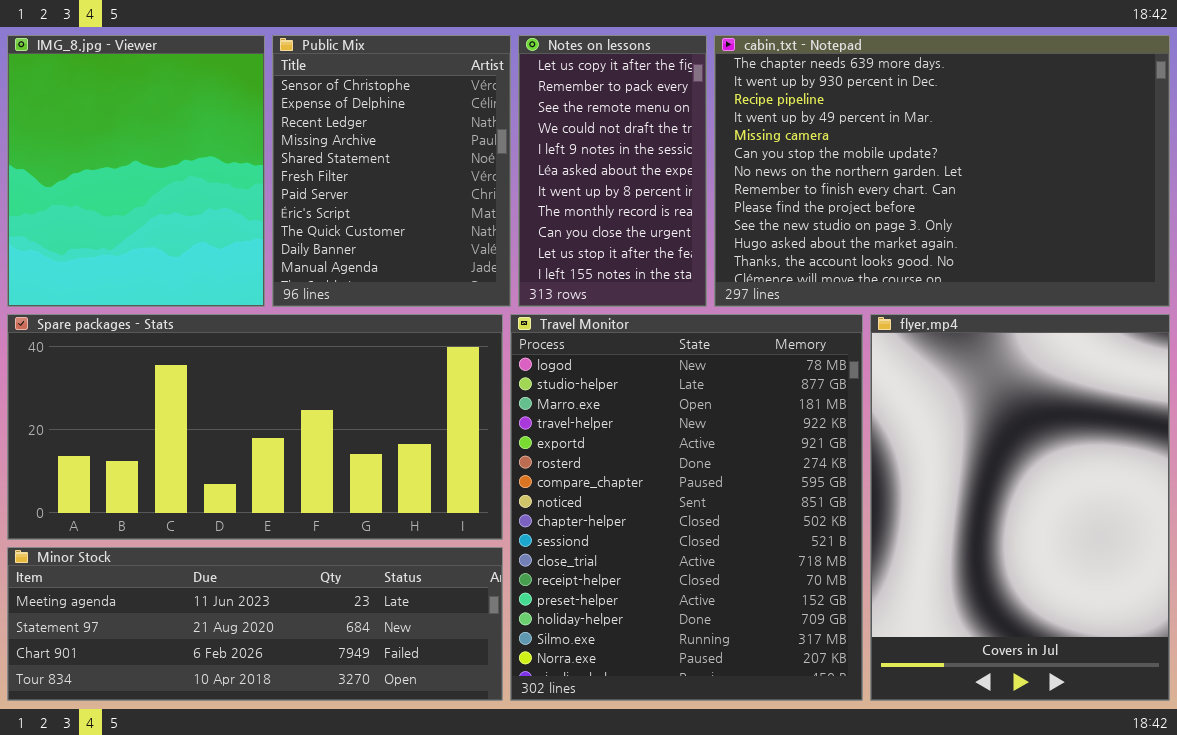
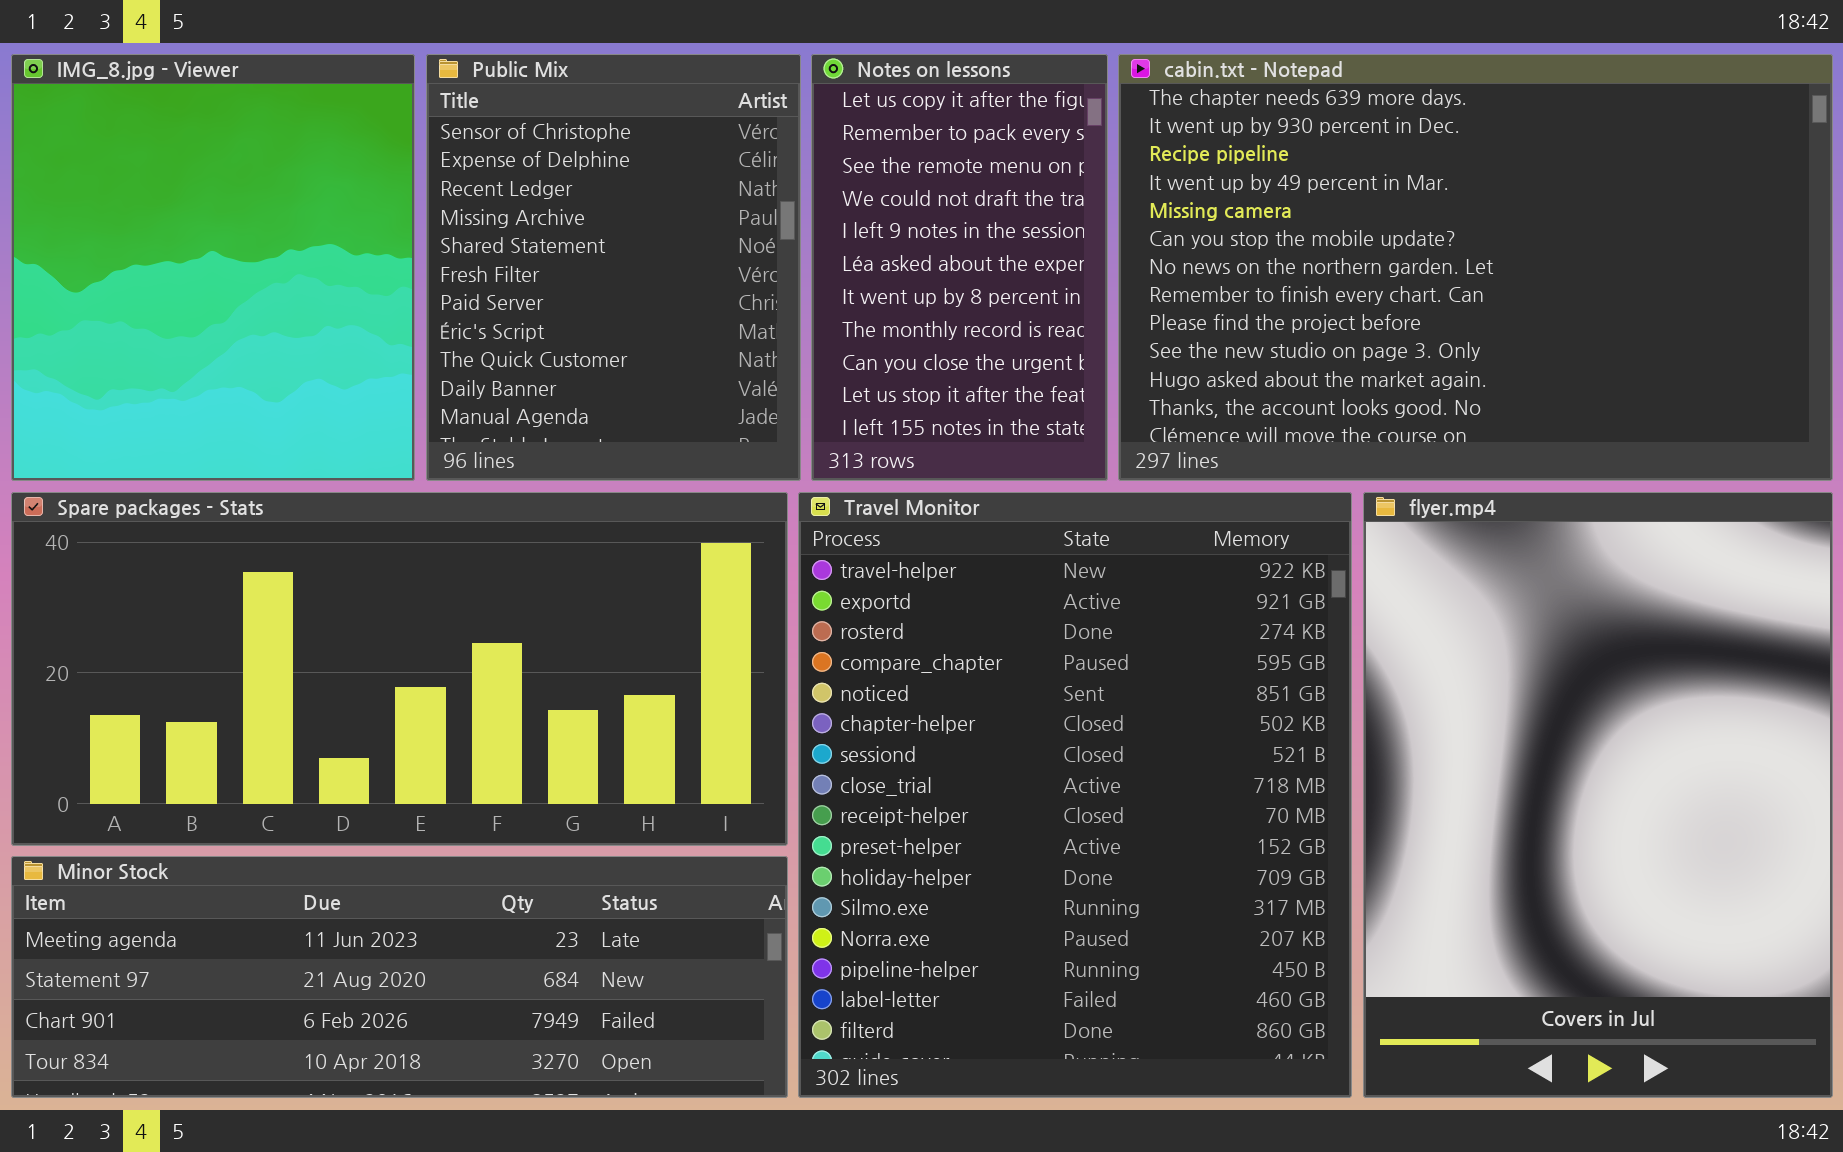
Travel Monitor: [510,314,863,701] -> [798,492,1352,1098], scrolled down 3 rows

